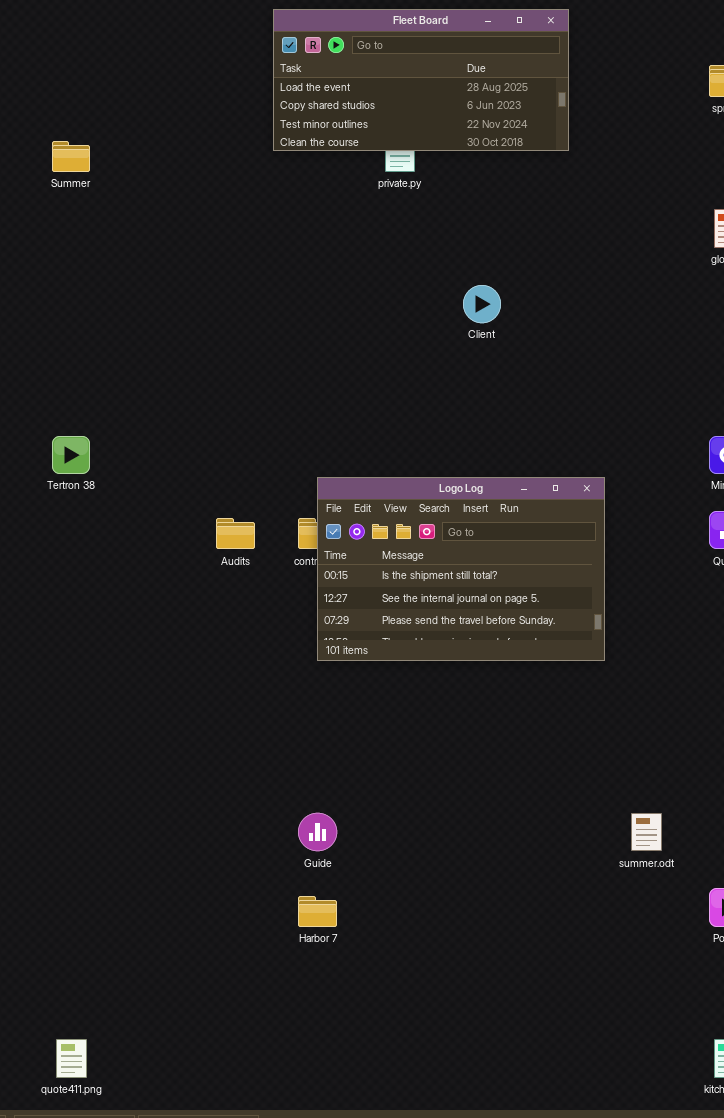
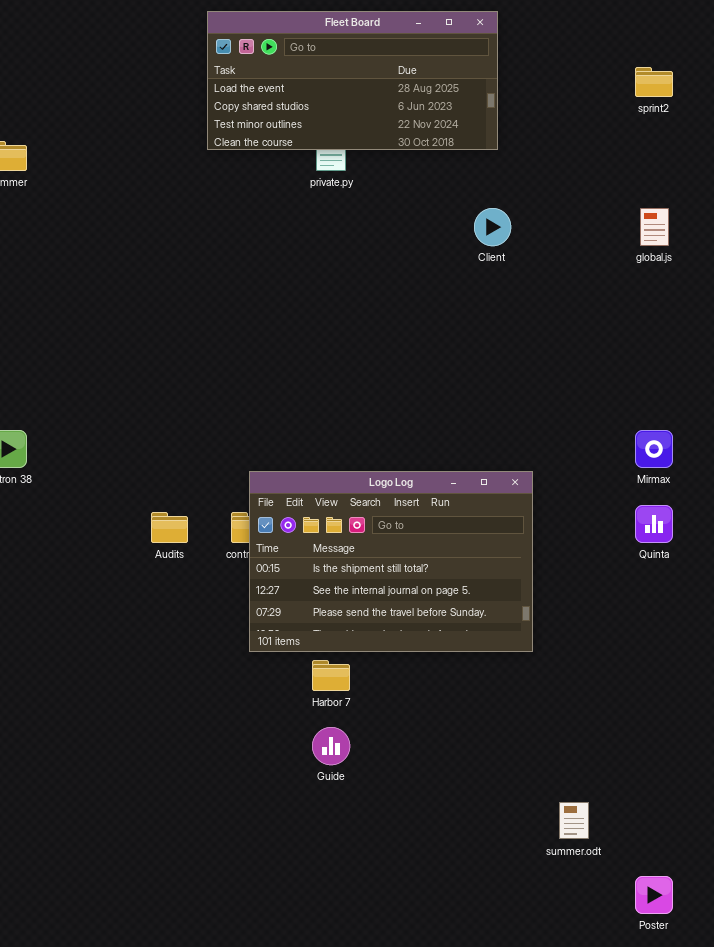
Client: [463,285,501,323] -> [474,208,511,246], moved
Guide: [298,813,337,851] -> [312,727,350,765], moved
Harbor 7: [298,896,337,927] -> [312,660,350,691], moved

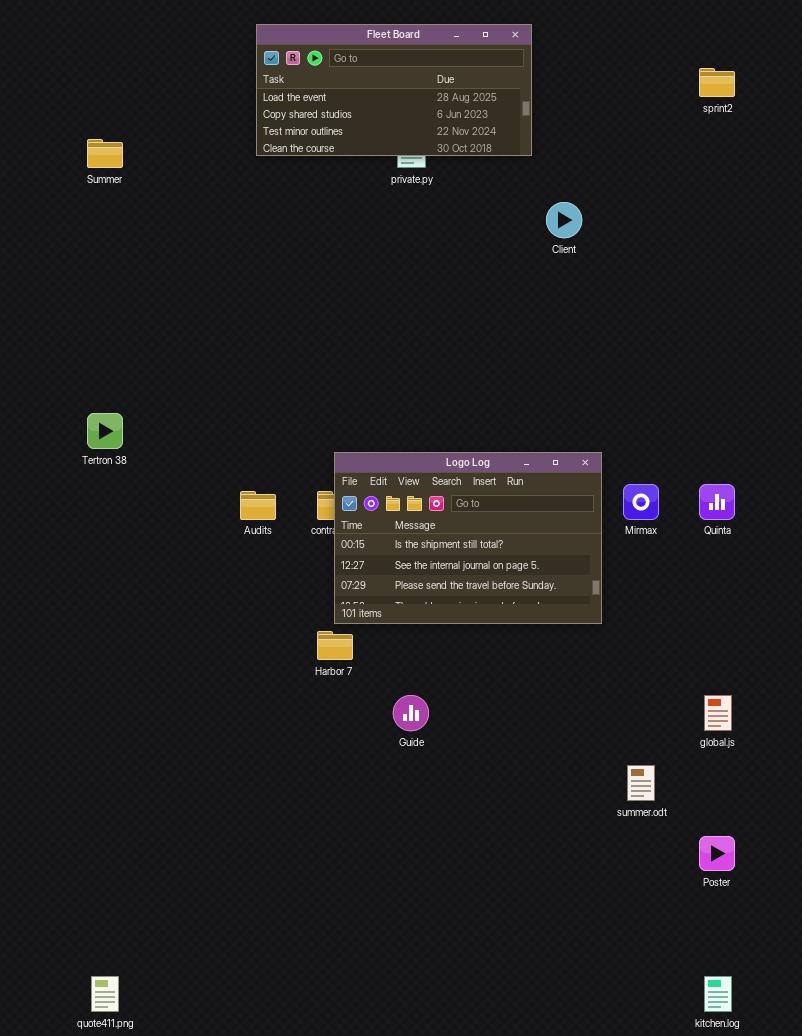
Fleet Board: [207,11,498,150] -> [256,24,532,156], moved
global.js: [640,208,669,246] -> [704,695,732,731], moved
Mirmax: [635,430,673,468] -> [623,484,659,520], moved
Harbor 7: [312,660,350,691] -> [317,631,353,660], moved

